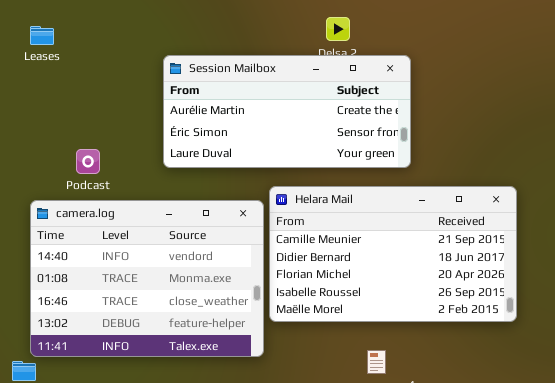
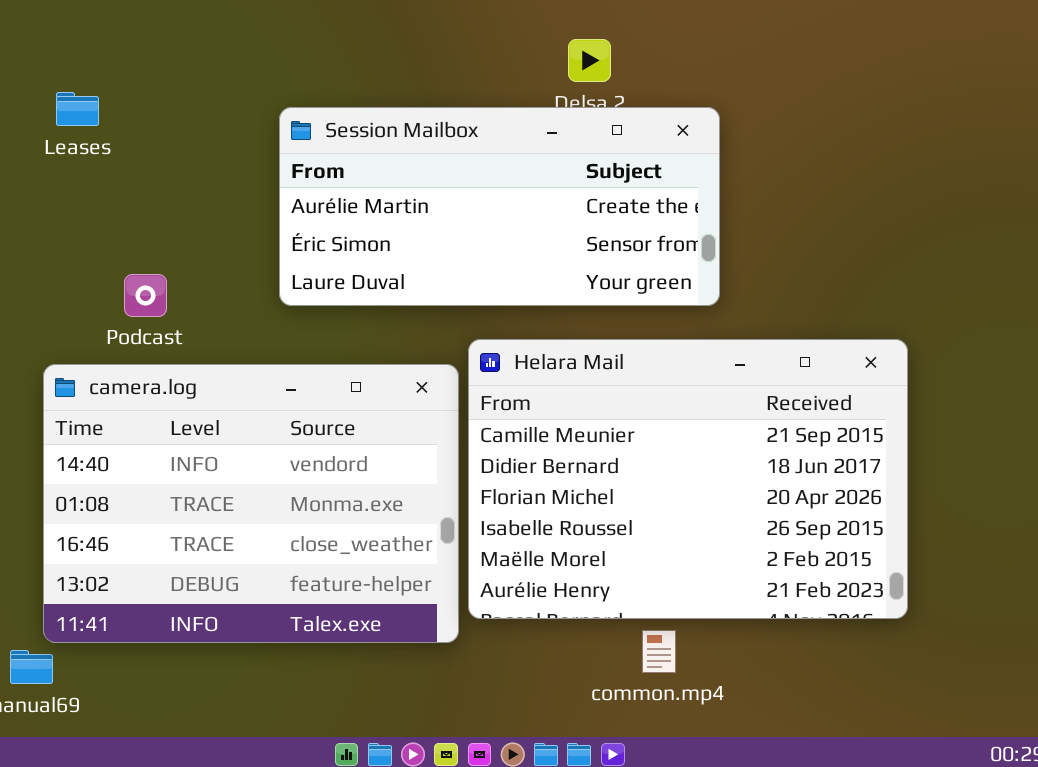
Leases: [30,26,54,45] -> [56,92,99,126], moved
Helara Mail: [269,186,517,322] -> [468,339,908,619], resized

